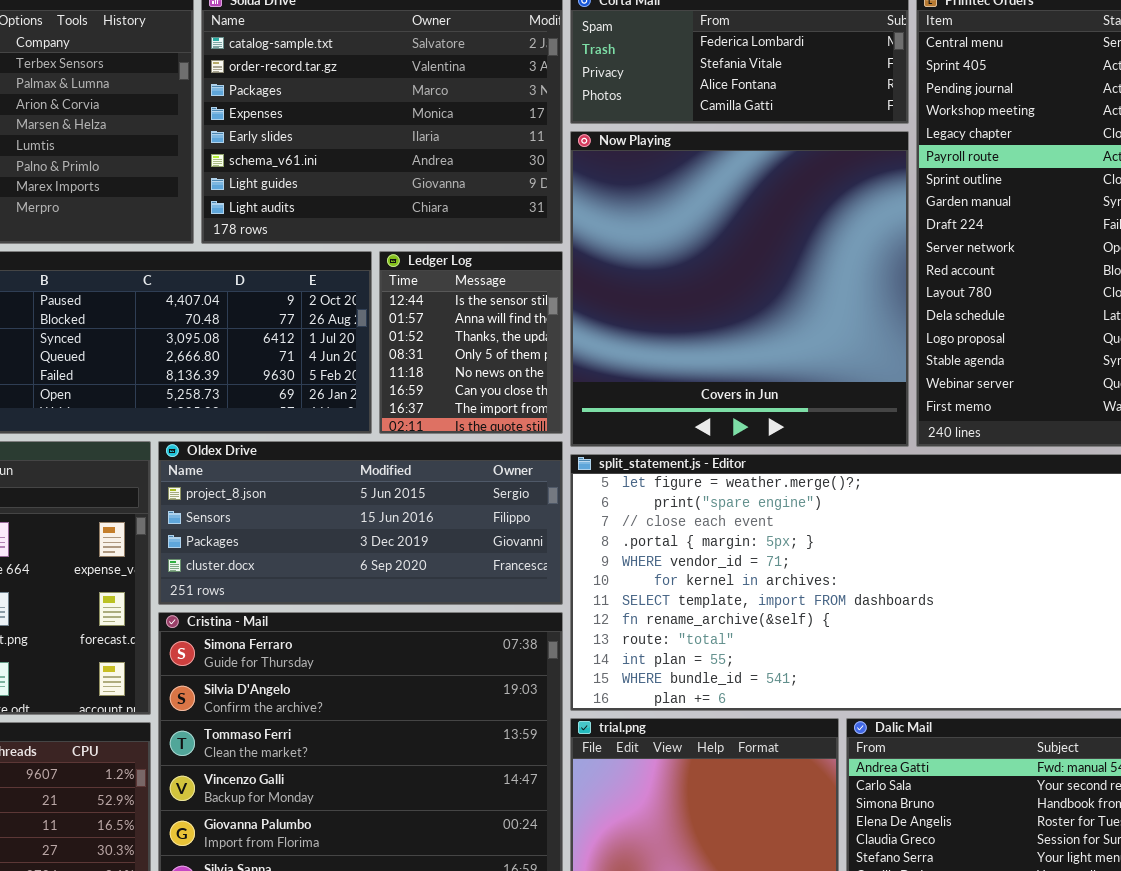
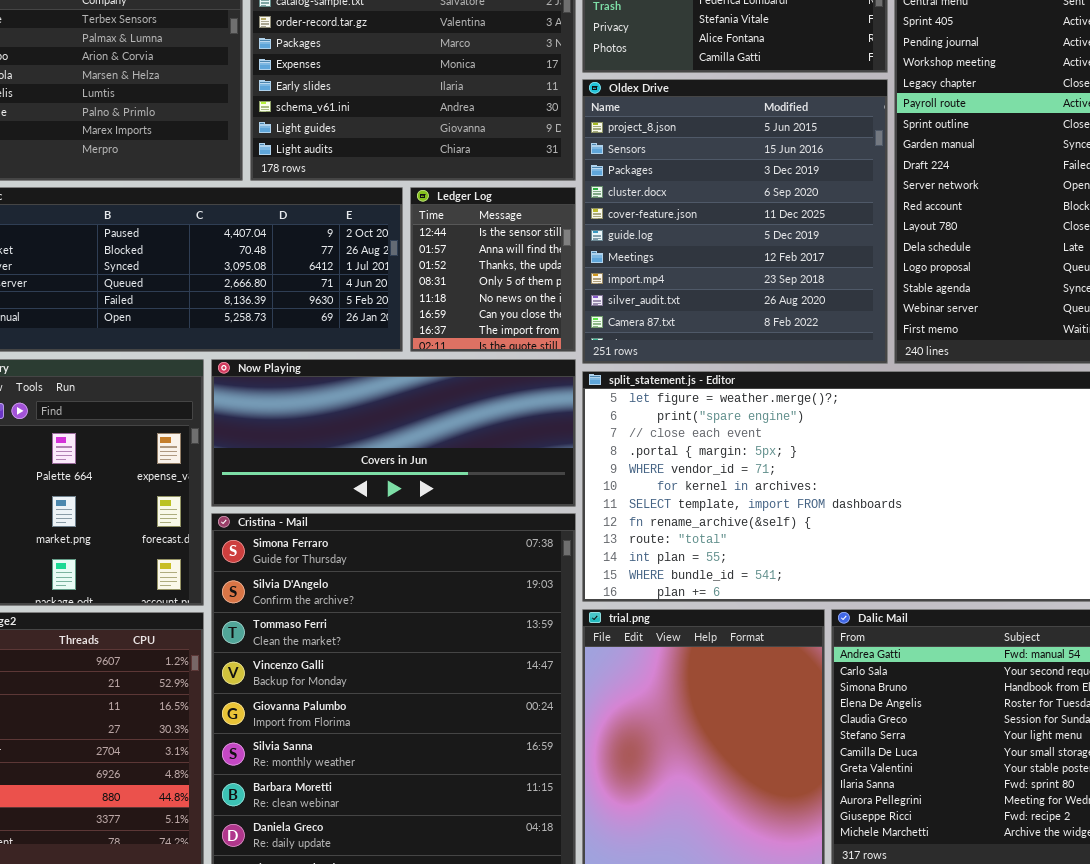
Now Playing: [570,131,909,447] -> [211,359,576,507], moved, resized
Oldex Drive: [158,441,563,605] -> [582,79,888,364], moved, resized

